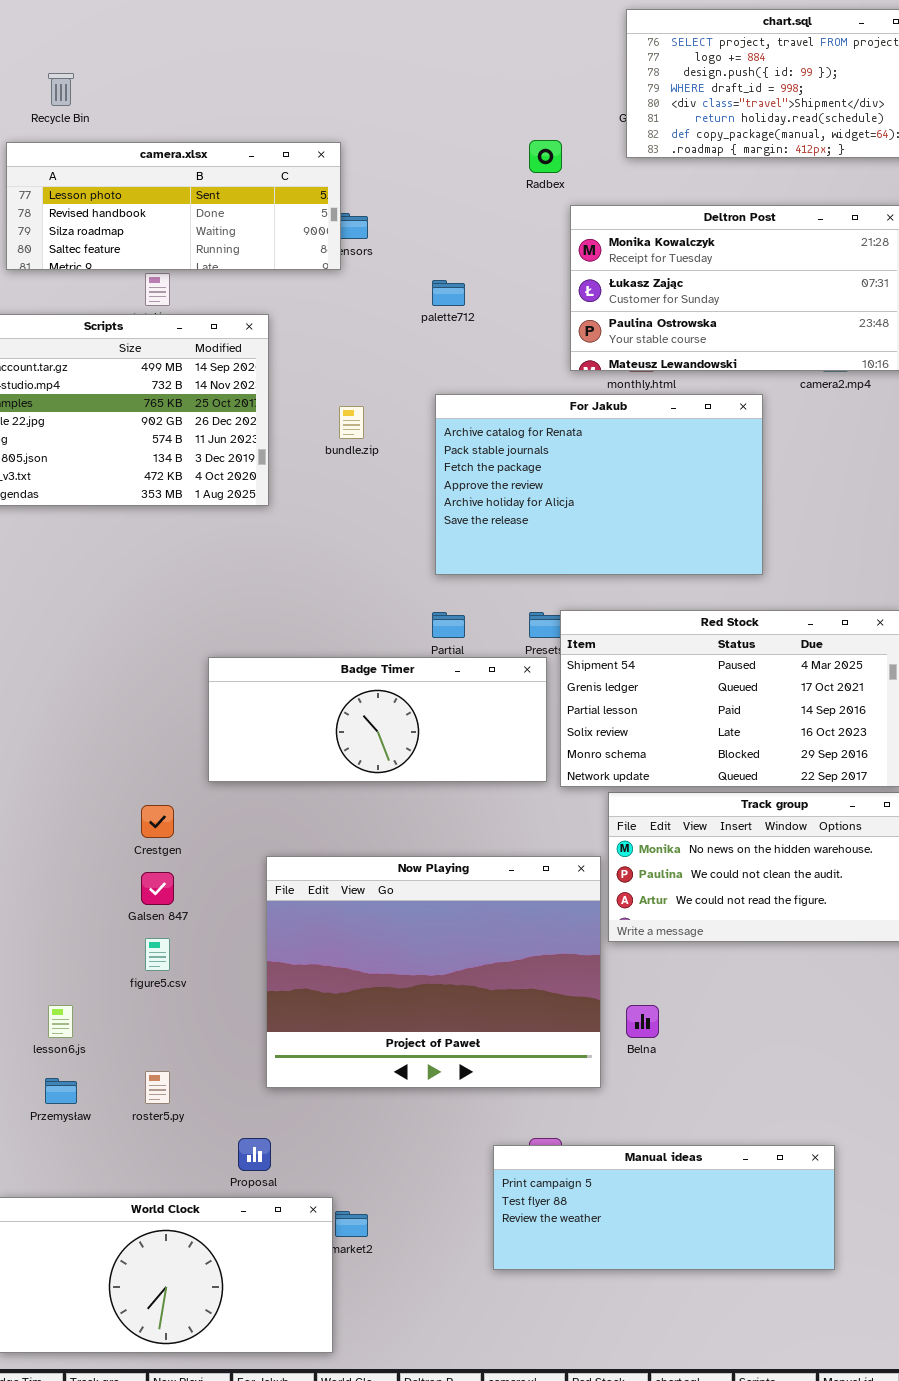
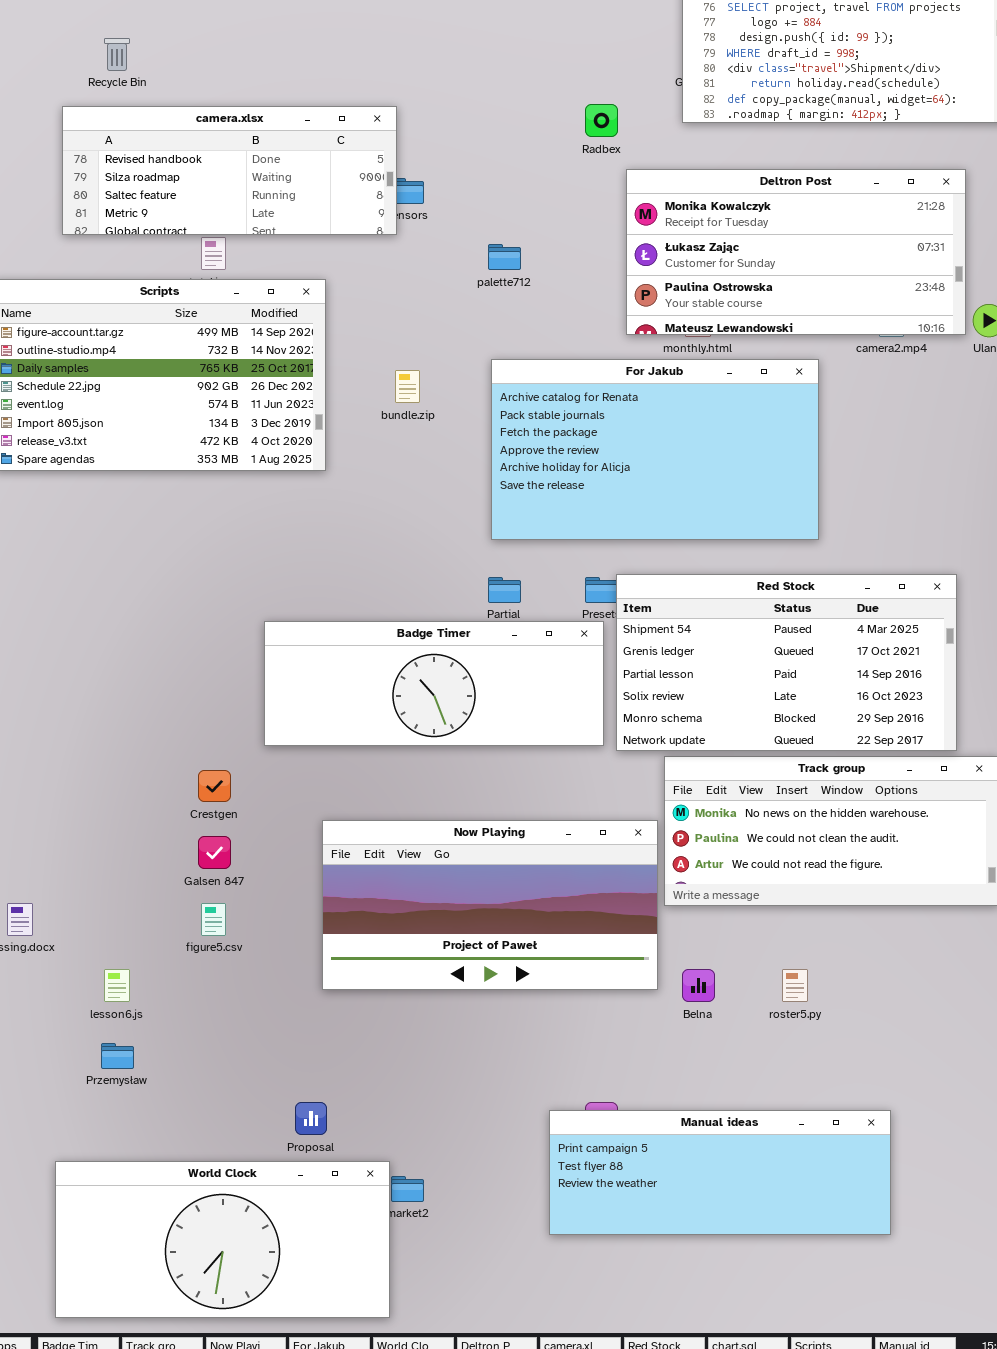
camera.xlsx: [6,142,341,270] -> [62,106,397,235], scrolled down 1 row
Now Playing: [266,856,601,1088] -> [322,820,658,990], resized
roster5.py: [145,1071,170,1104] -> [782,969,808,1002], moved

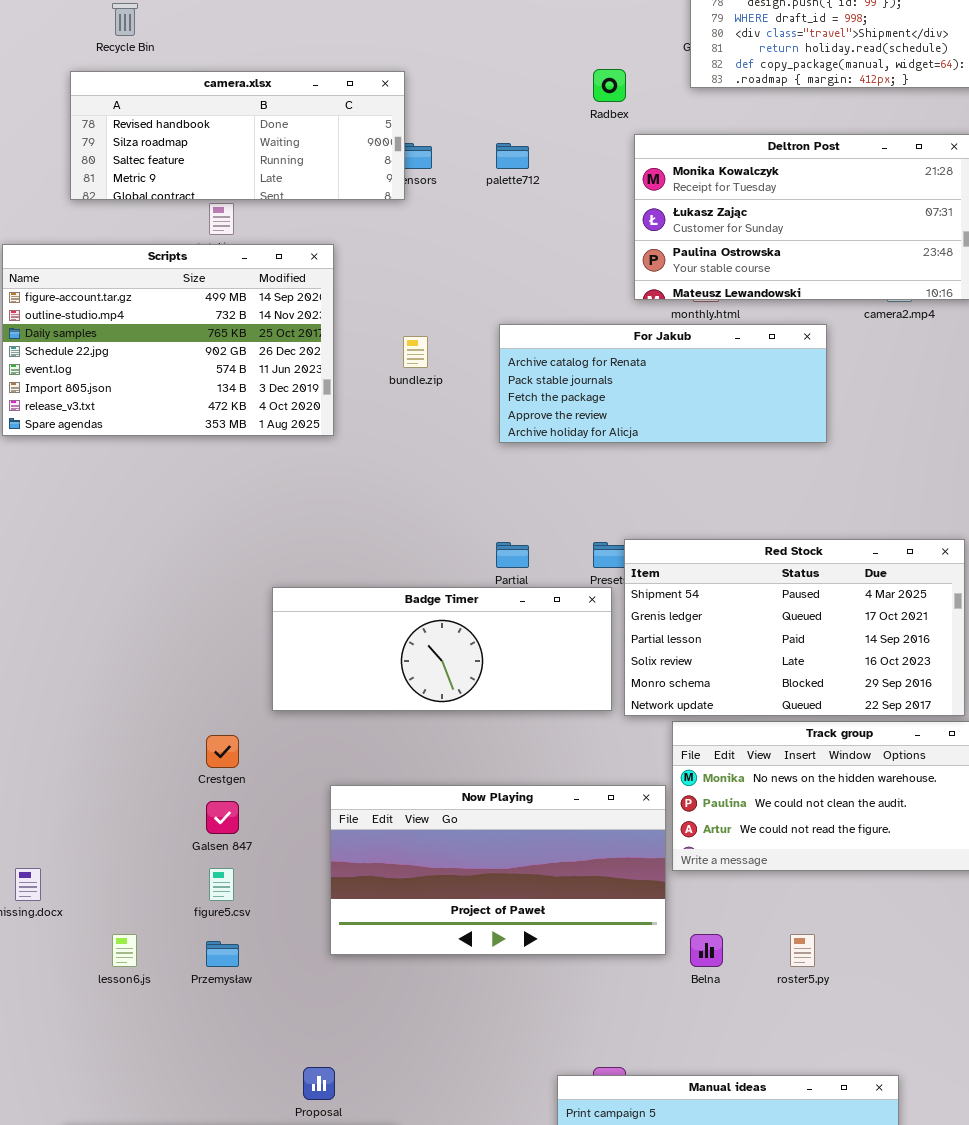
palette712: [488,244,521,270] -> [496,143,529,169], moved
For Jakub: [491,359,819,540] -> [499,324,827,443], resized
Przemysław: [101,1043,134,1069] -> [206,941,239,967], moved

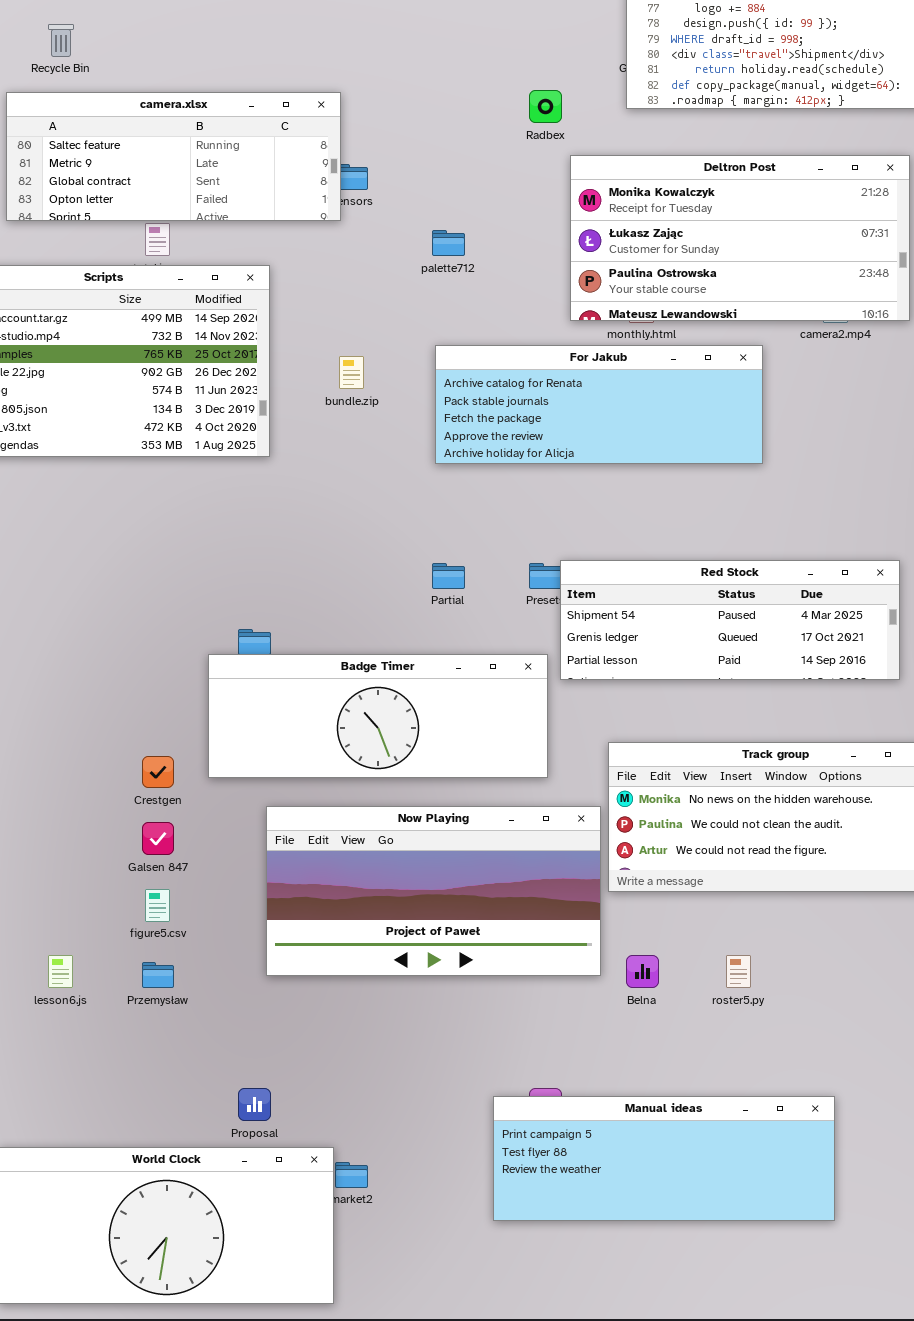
camera.xlsx: [70,71,405,200] -> [6,92,341,221], scrolled down 2 rows
palette712: [496,143,529,169] -> [432,230,465,256], moved
Red Stock: [624,539,965,716] -> [560,560,900,680], resized
Badge Timer: [272,587,612,711] -> [208,654,548,778], moved

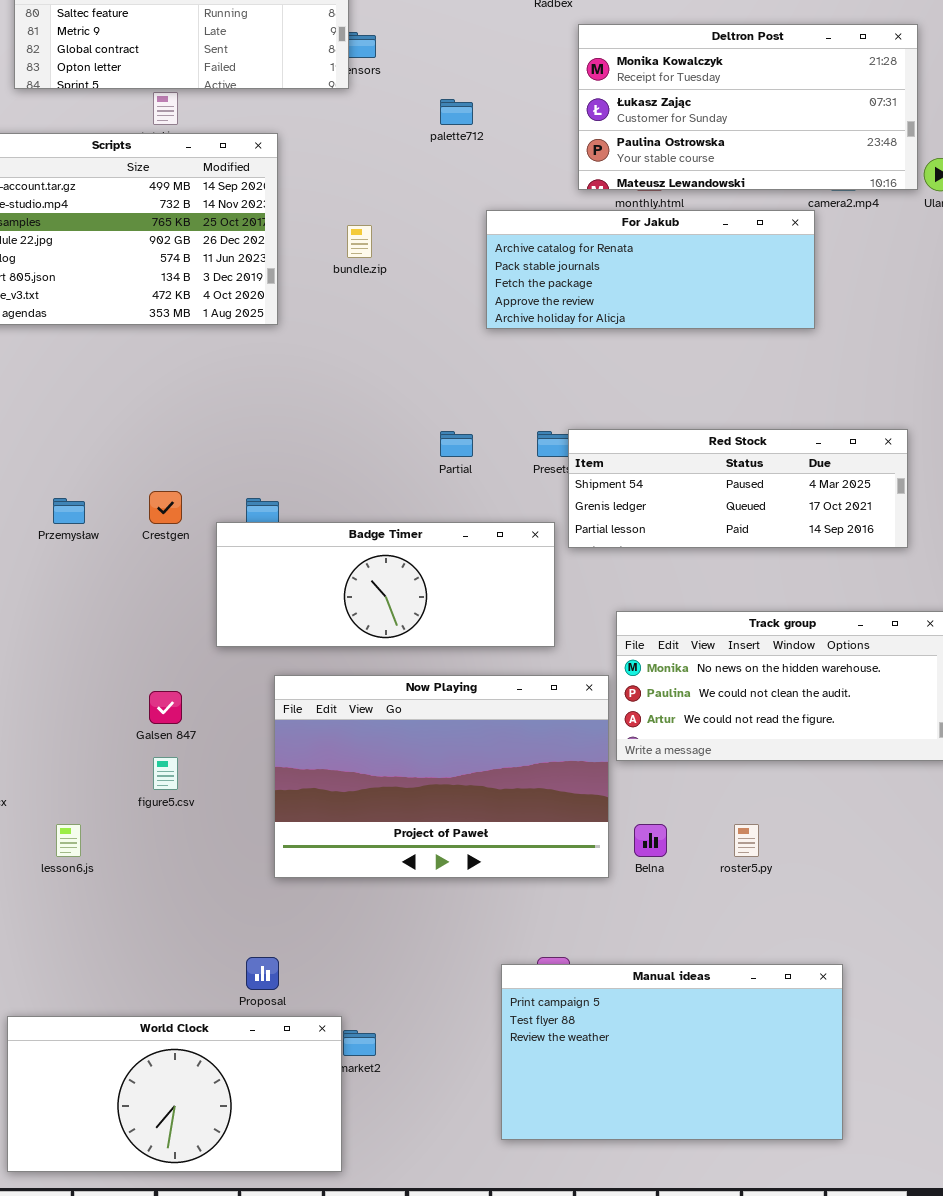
For Jakub: [435,345,763,464] -> [486,210,815,329], moved
Crestgen: [142,756,174,788] -> [149,491,182,524], moved
Now Playing: [266,806,601,976] -> [274,675,609,878], resized
Przemysław: [142,962,174,988] -> [53,498,85,524], moved
Manual ideas: [493,1096,835,1221] -> [501,964,843,1140], resized

